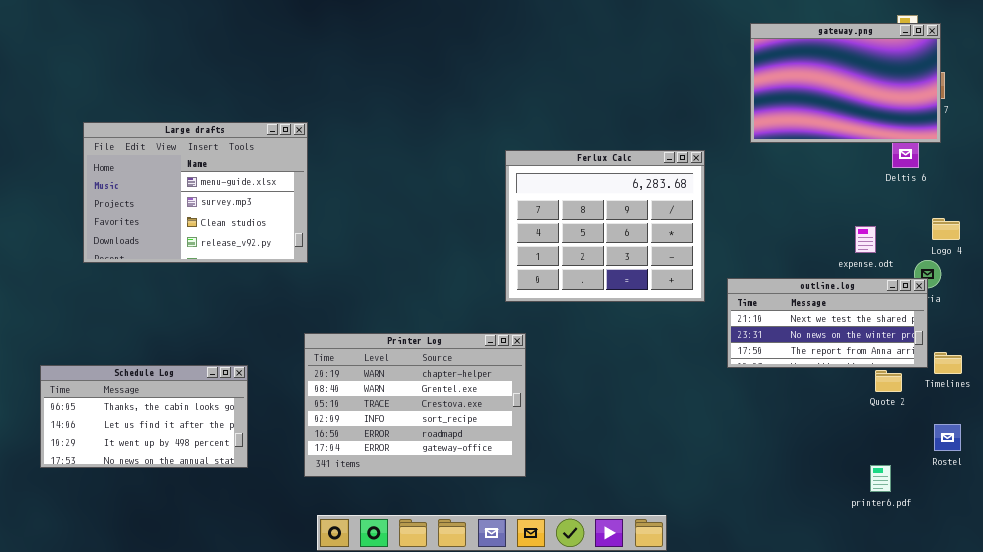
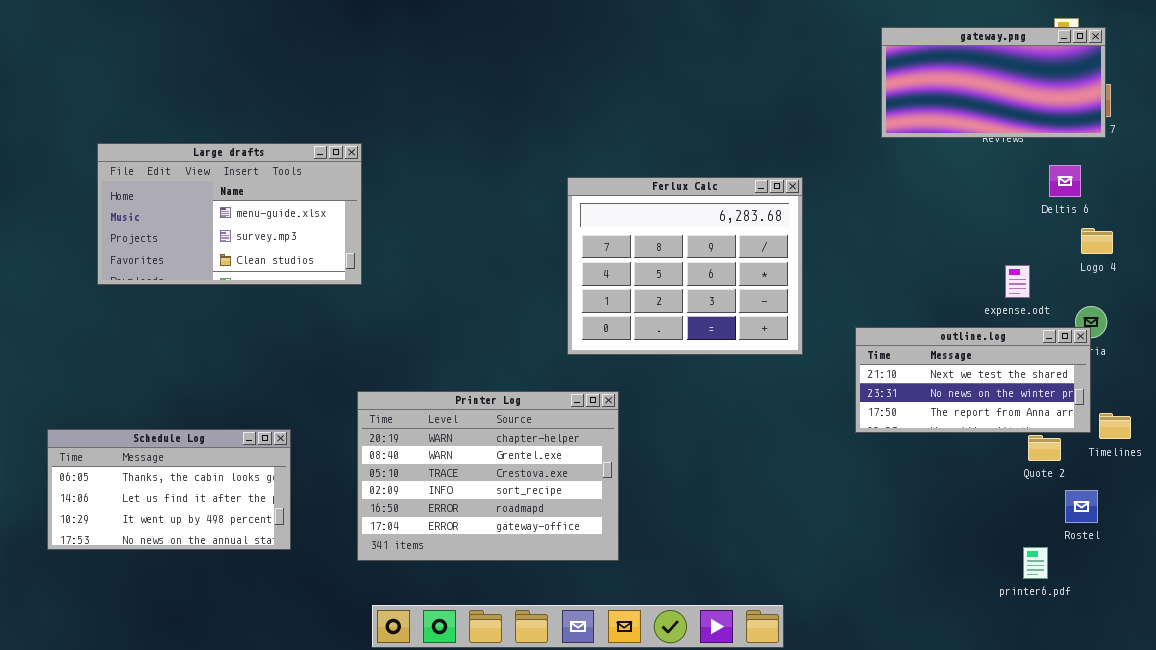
gateway.png: [750,23,941,143] -> [881,27,1106,138], resized
Large drafts: [83,122,308,263] -> [97,143,362,285], resized
Ferlux Calc: [505,150,705,302] -> [567,177,803,355], moved
Logo 4: [932,218,960,240] -> [1081,228,1113,254], moved
Rostel: [934,424,961,451] -> [1065,490,1098,523], moved

